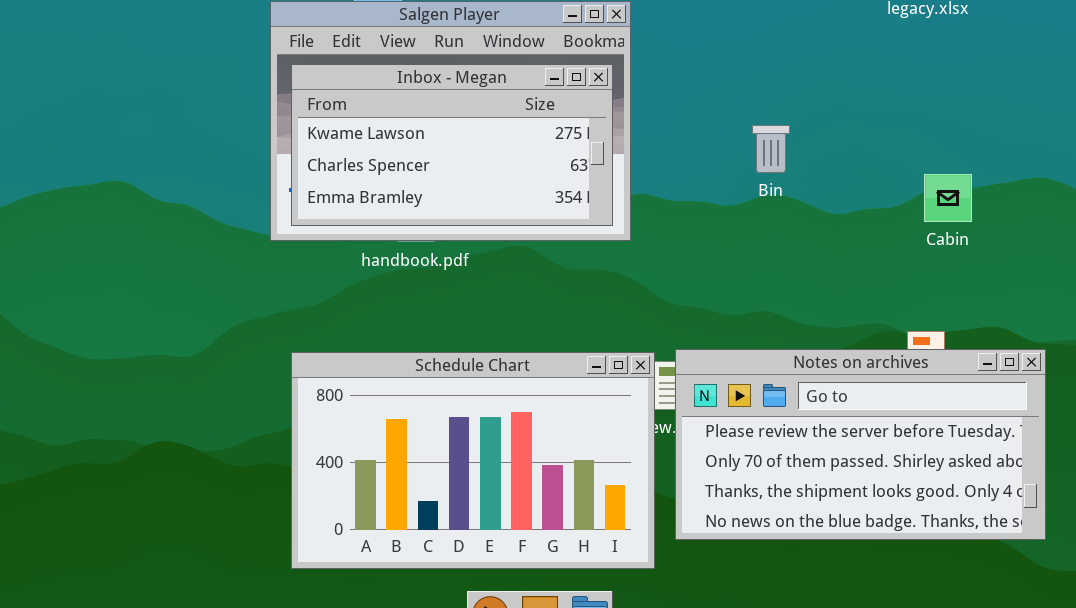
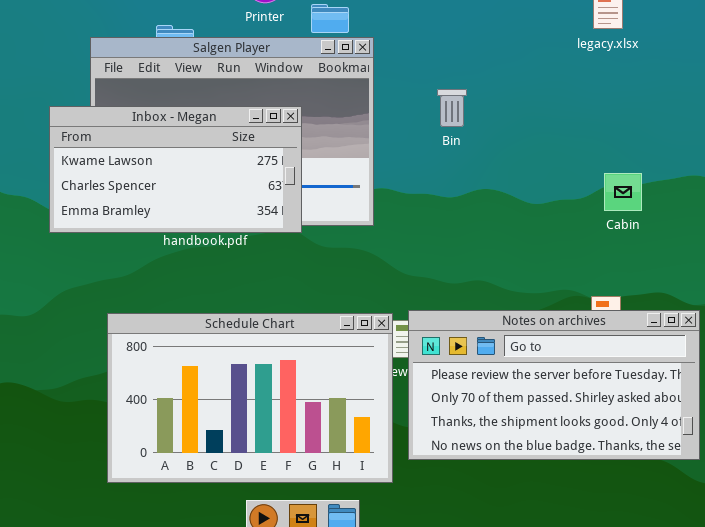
Inbox - Megan: [291,64,613,226] -> [49,106,302,233], moved
Bin: [752,125,790,173] -> [437,89,467,127], moved

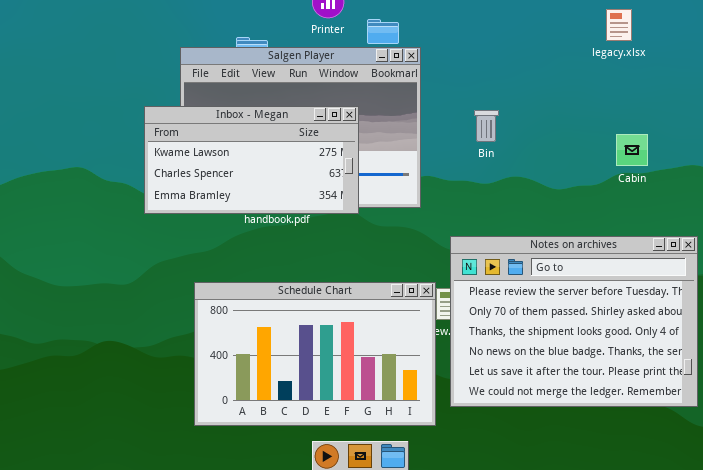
Bin: [437,89,467,127] -> [474,110,499,142], moved
Cabin: [604,173,642,211] -> [616,134,648,166], moved
Notes on archives: [408,310,700,460] -> [450,236,698,407], resized

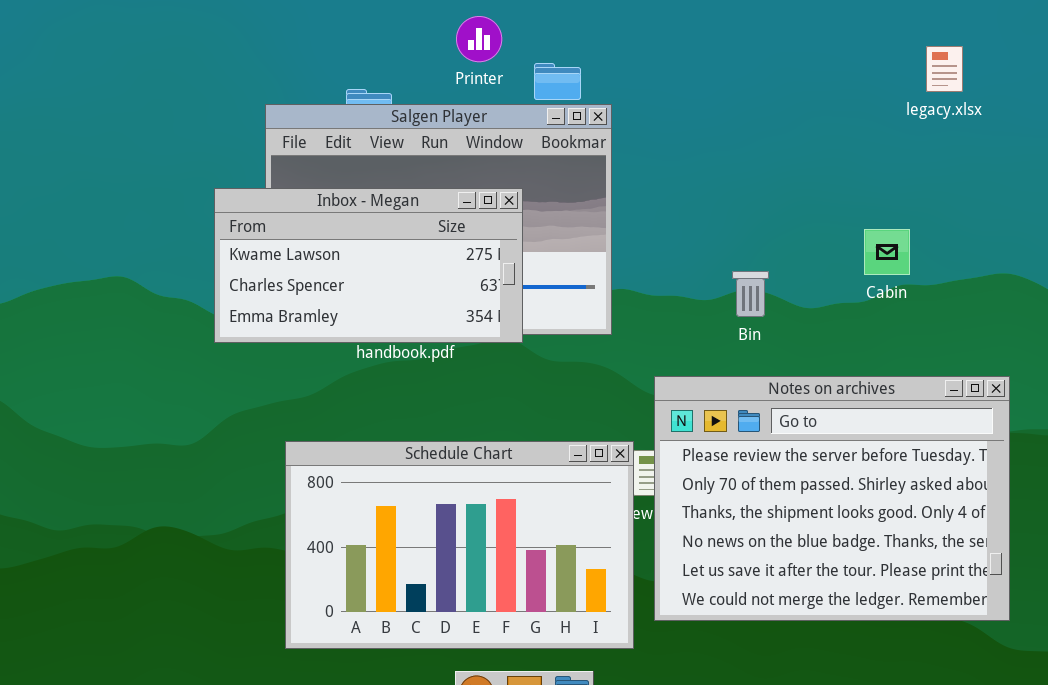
legacy.xlsx: [606,9,632,41] -> [926,46,963,92], moved
Bin: [474,110,499,142] -> [732,271,769,317], moved
Cabin: [616,134,648,166] -> [864,229,910,275], moved

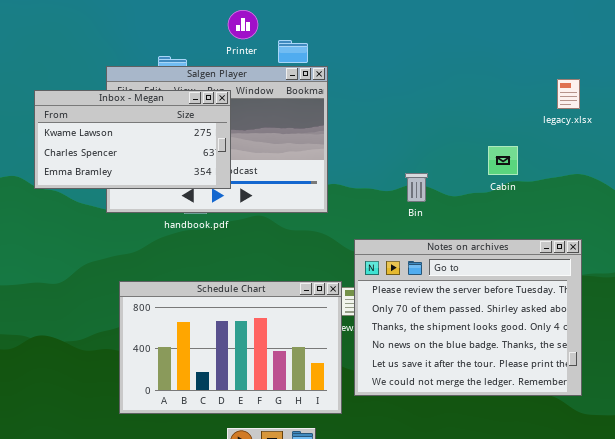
legacy.xlsx: [926,46,963,92] -> [557,79,580,109], moved
Inbox - Megan: [214,188,523,343] -> [34,90,231,189], moved

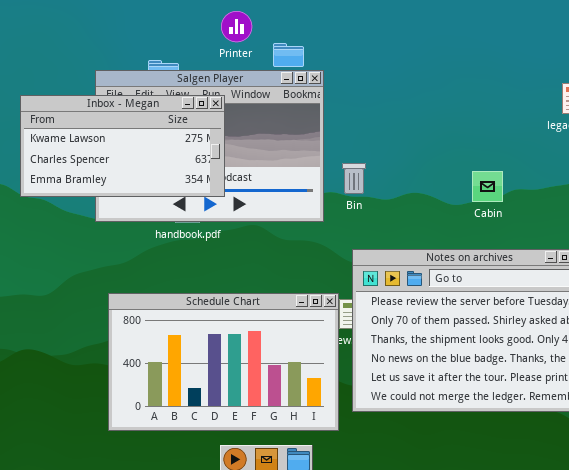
Cabin: [488,146,518,175] -> [472,171,503,202], moved
Bin: [405,173,428,202] -> [342,163,366,194], moved

